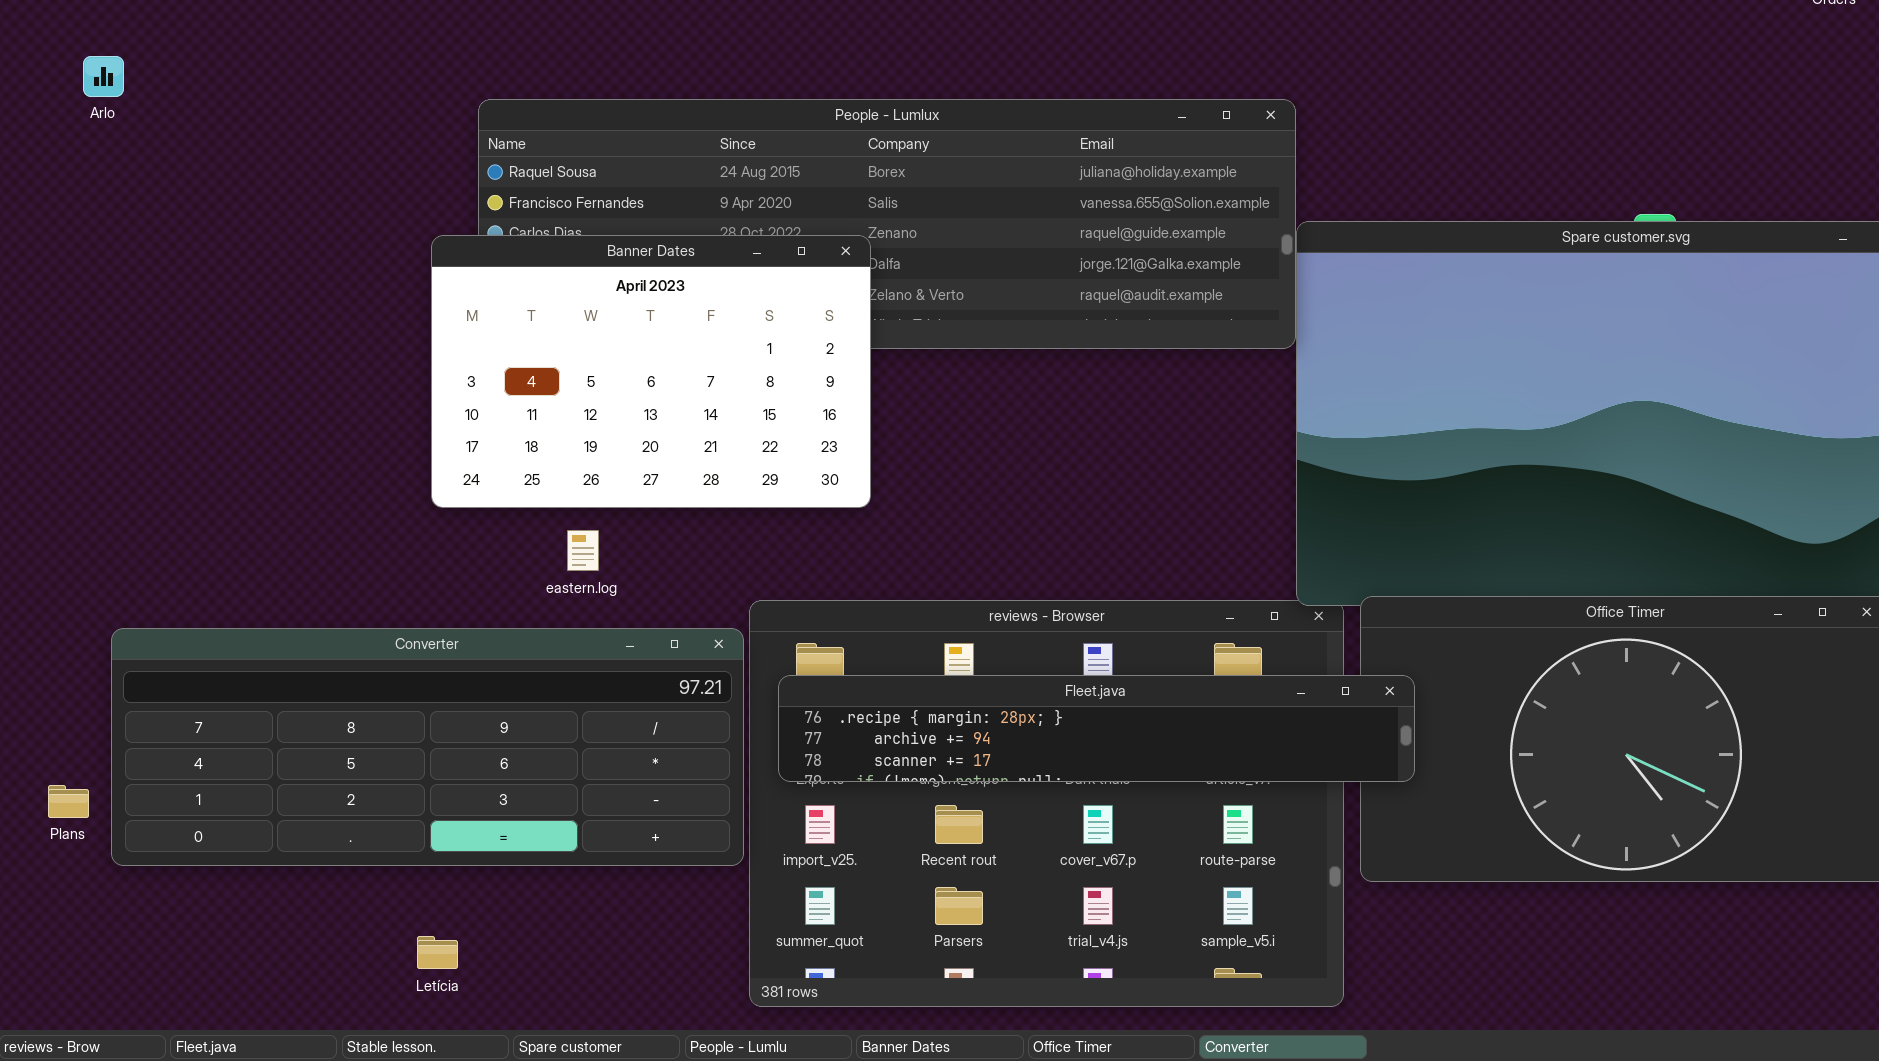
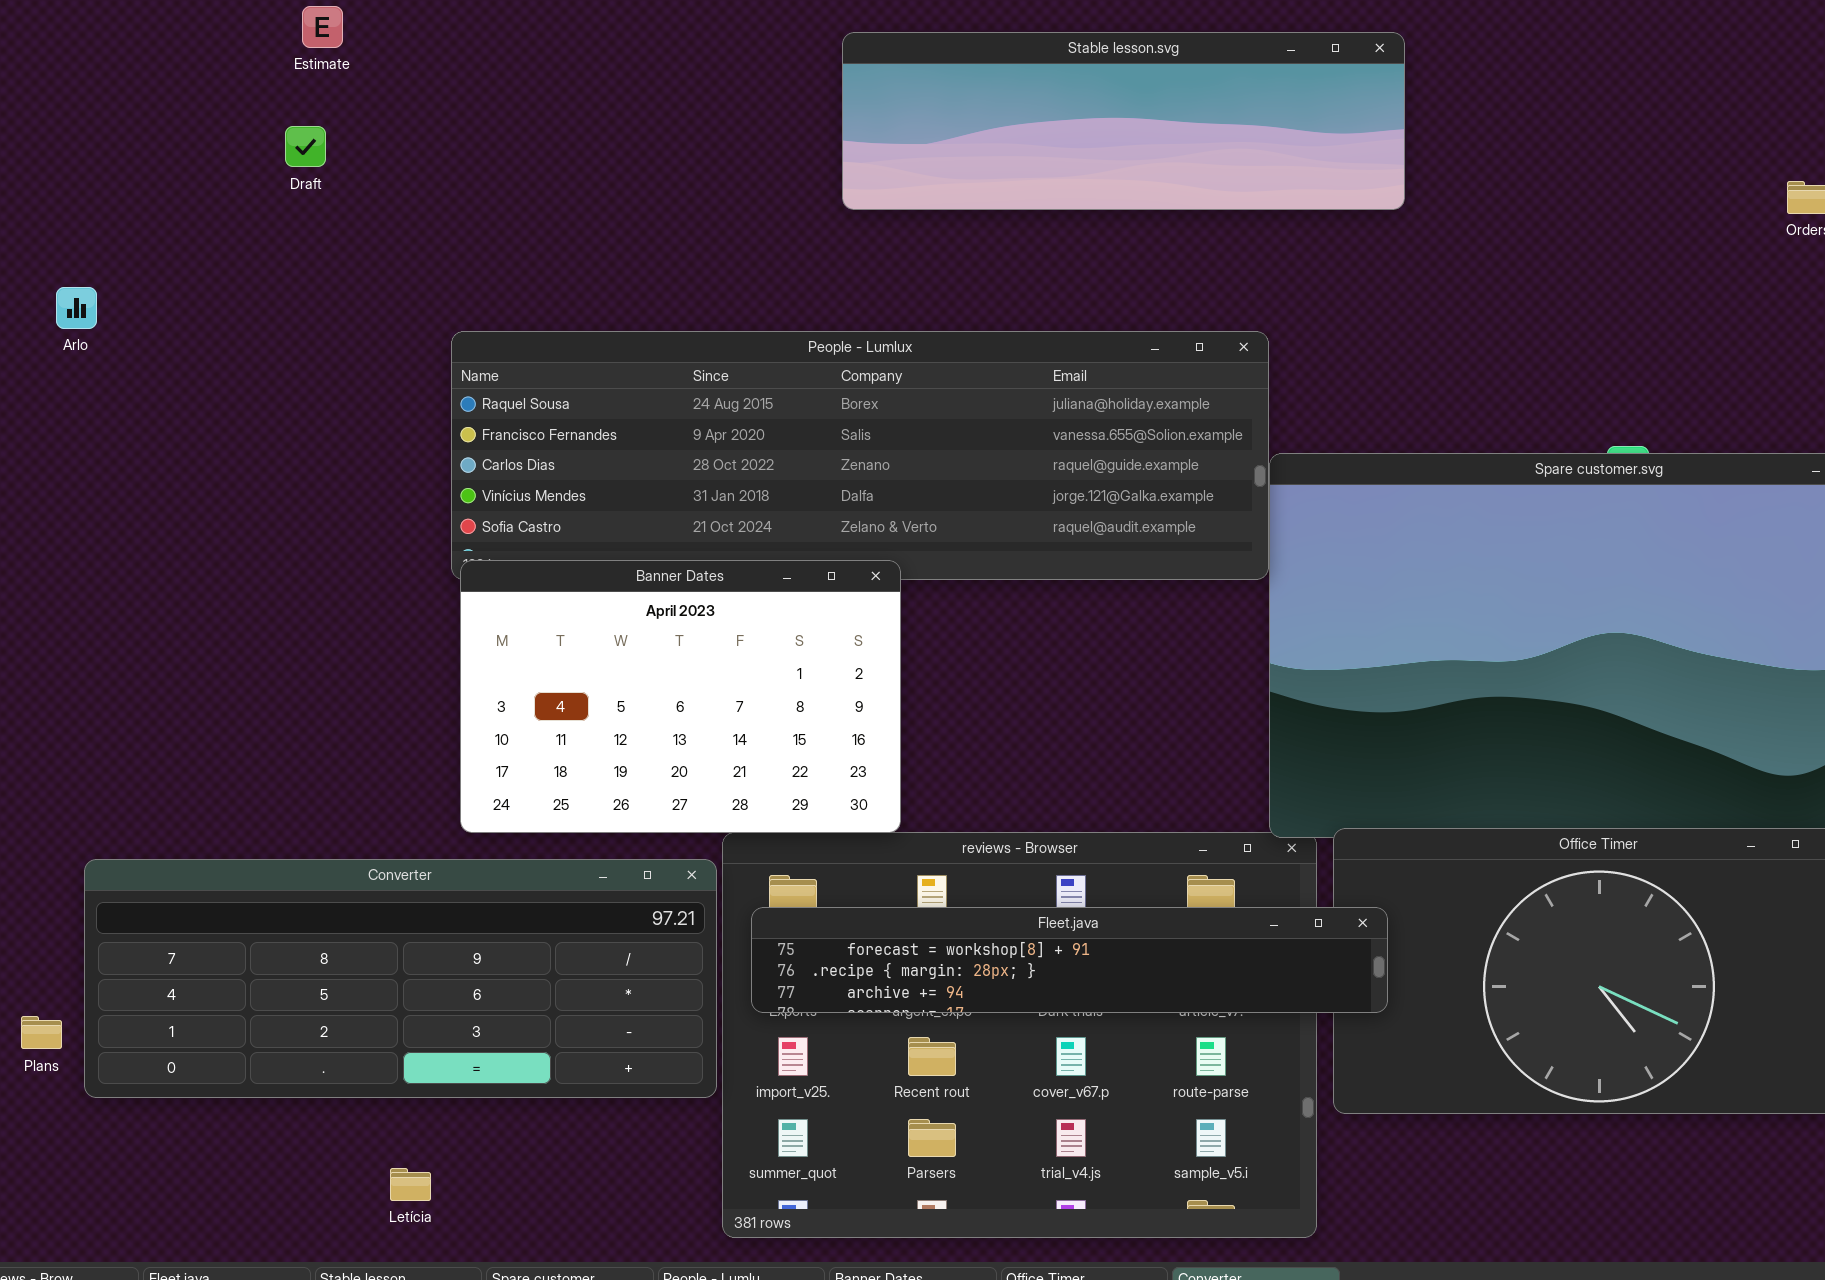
Banner Dates: [431,235,871,508] -> [460,560,901,833], moved
Fleet.java: [778,675,1415,782] -> [751,907,1388,1013], scrolled up 1 row

